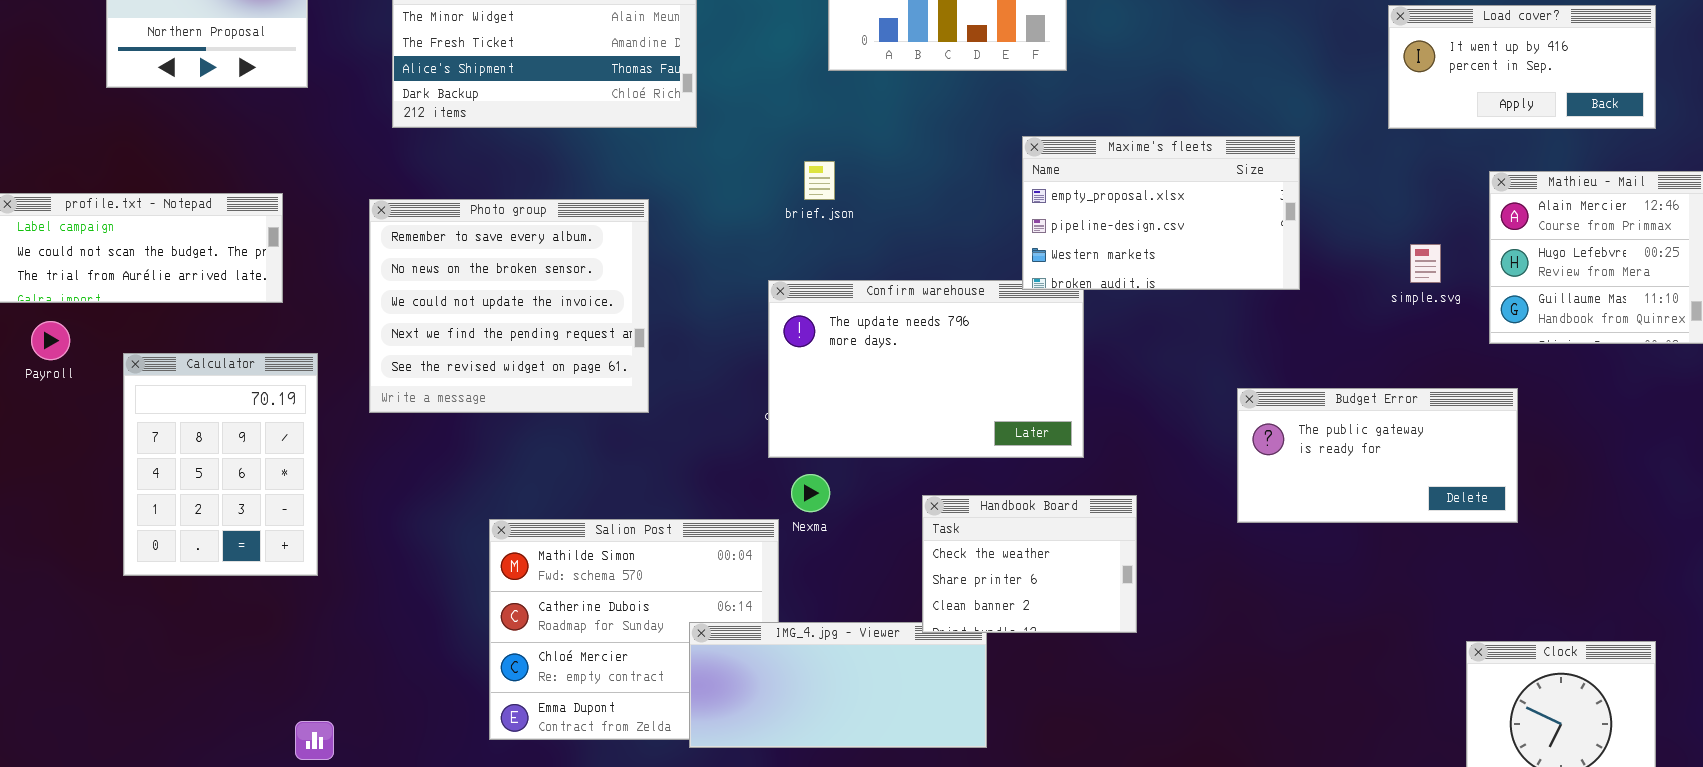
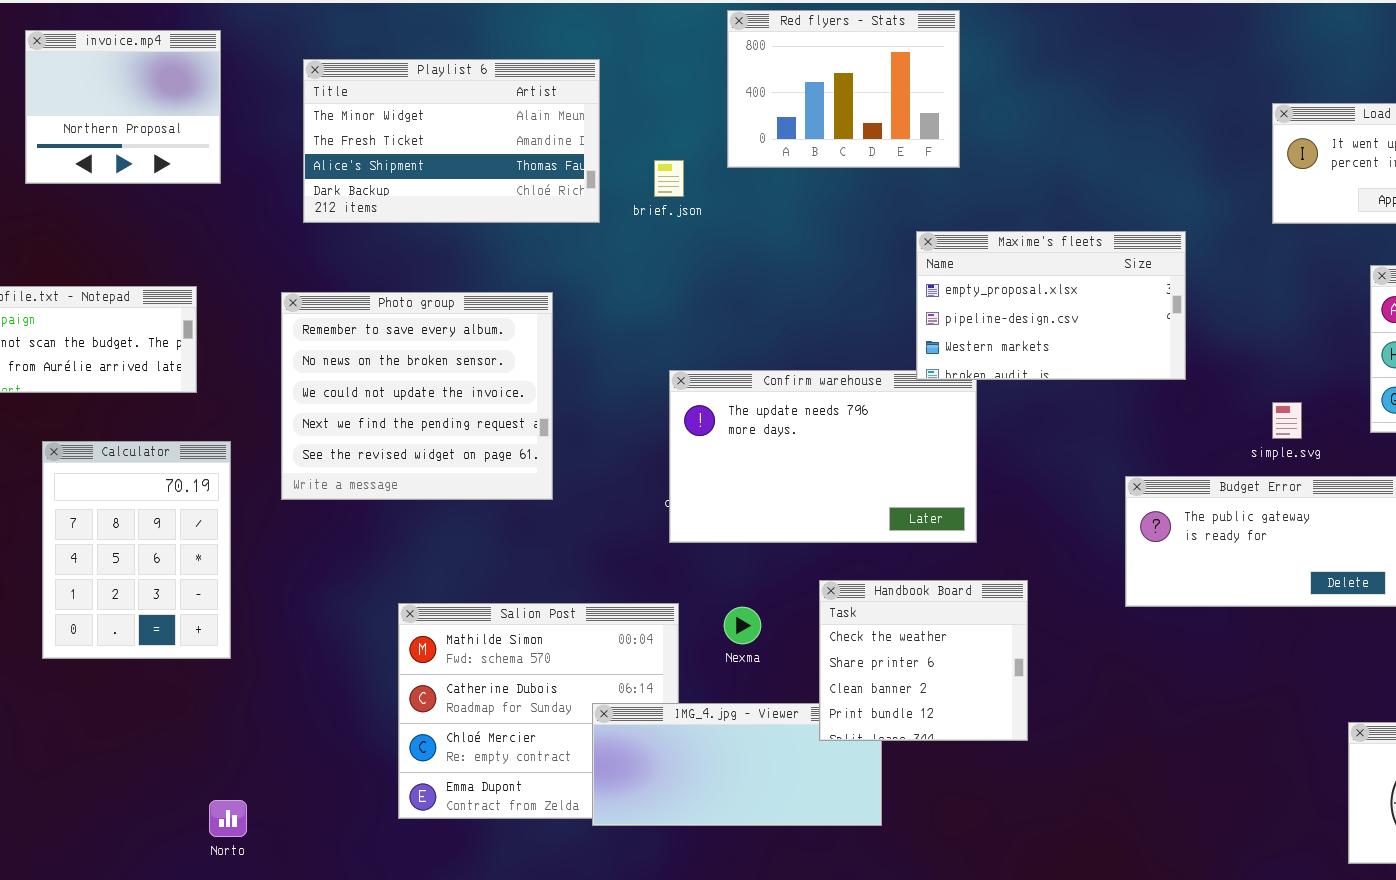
brief.json: [804,161,835,200] -> [654,160,684,197], moved
simple.svg: [1410,244,1441,283] -> [1272,402,1302,439], moved
Nexma: [791,474,830,512] -> [724,607,761,644], moved
Handbook Board: [922,495,1137,633] -> [819,580,1028,741], resized

